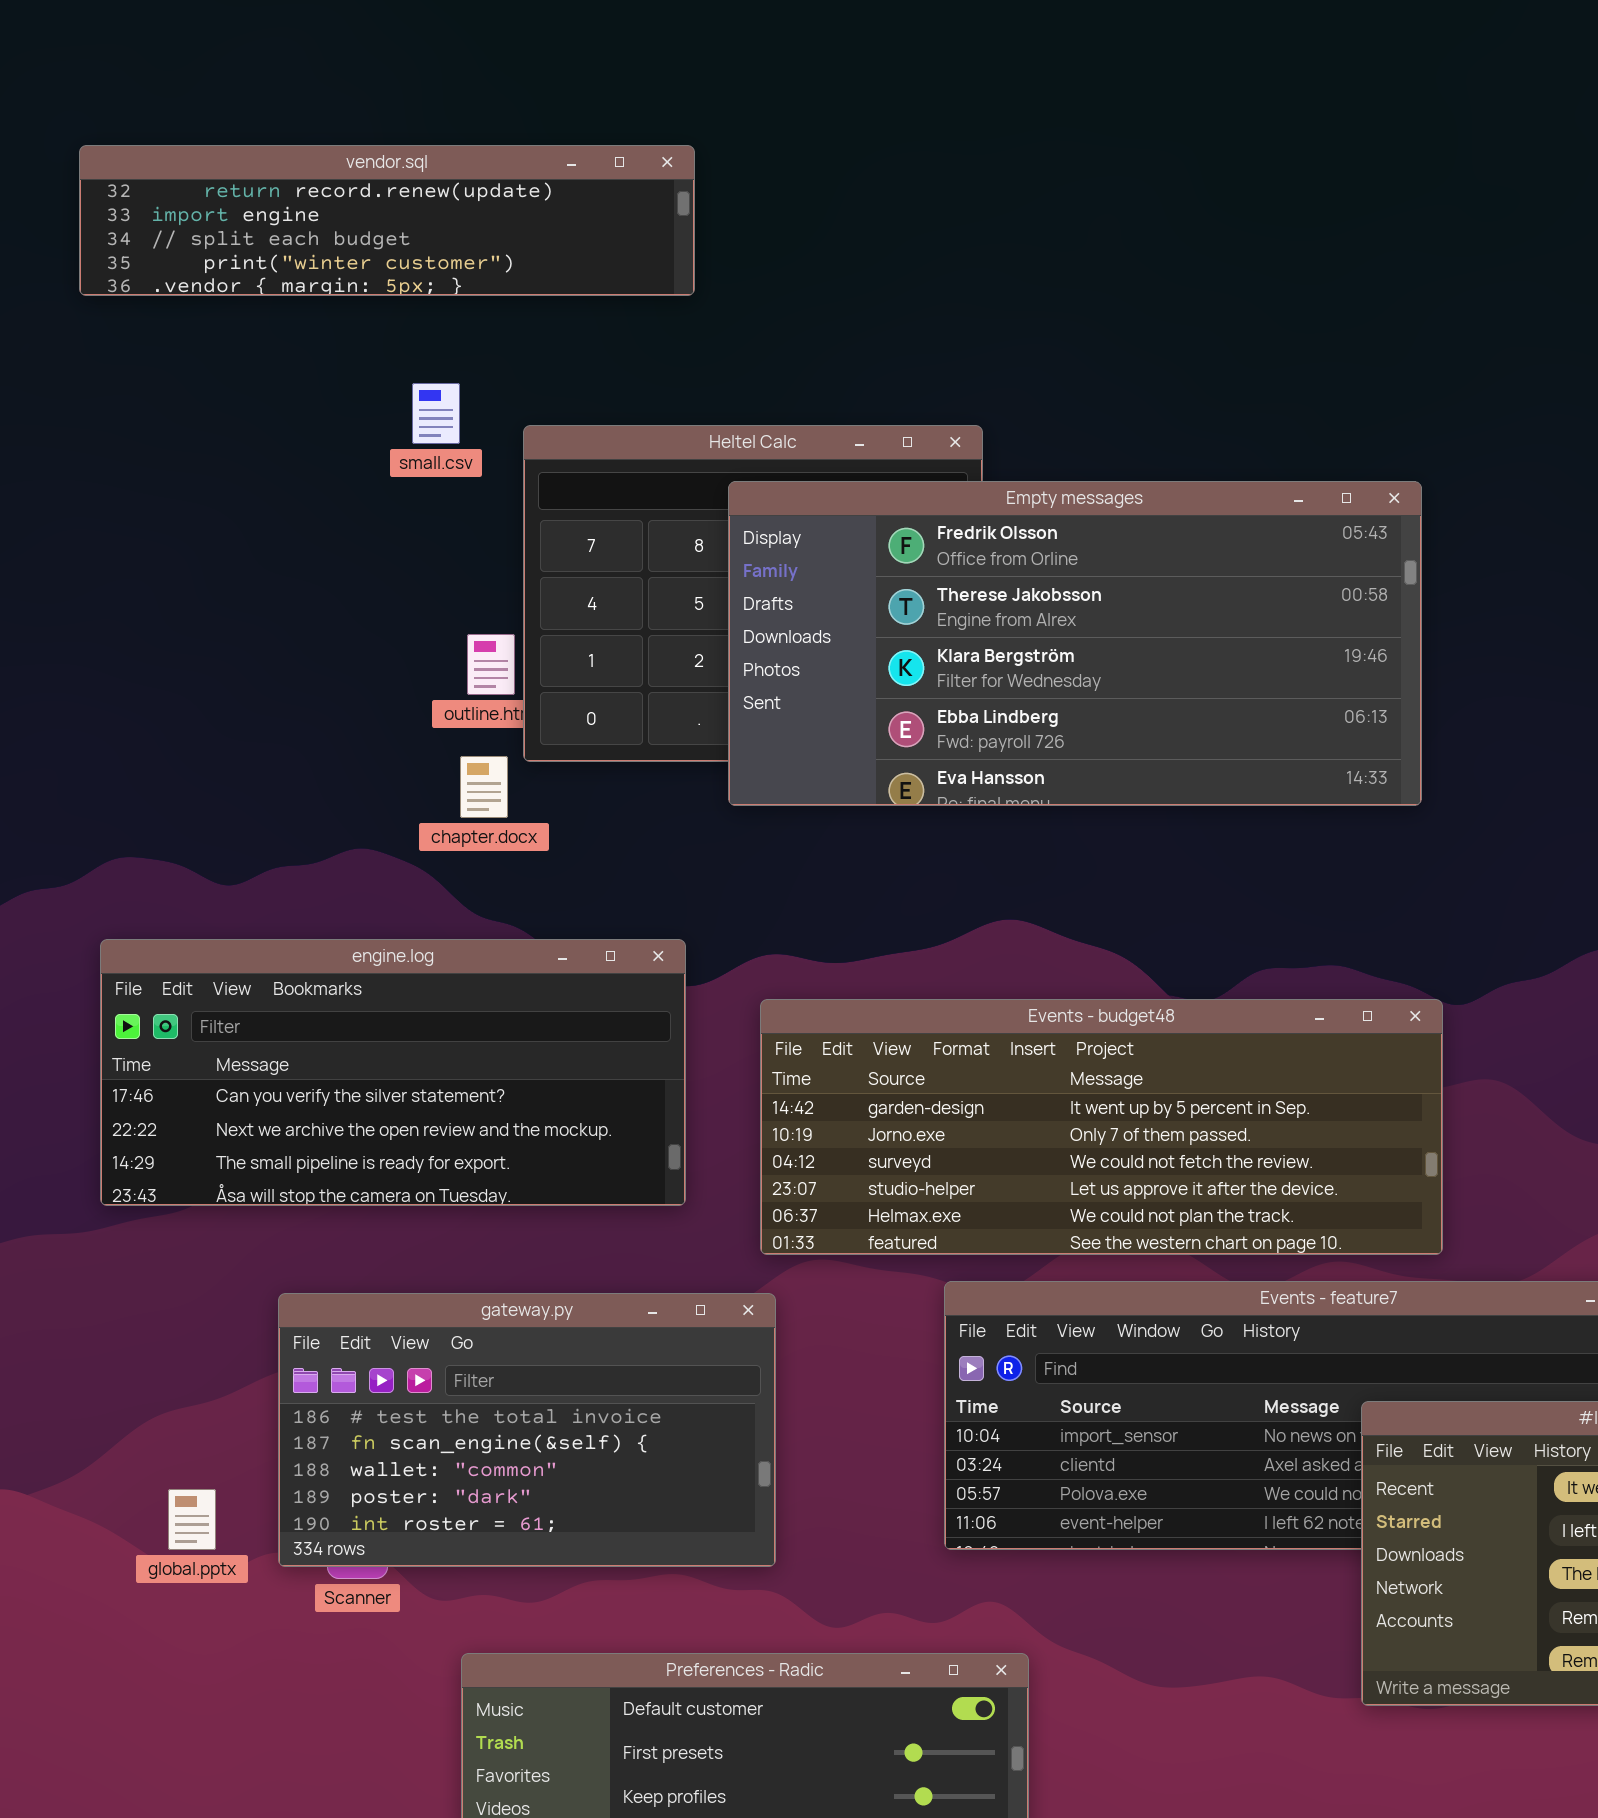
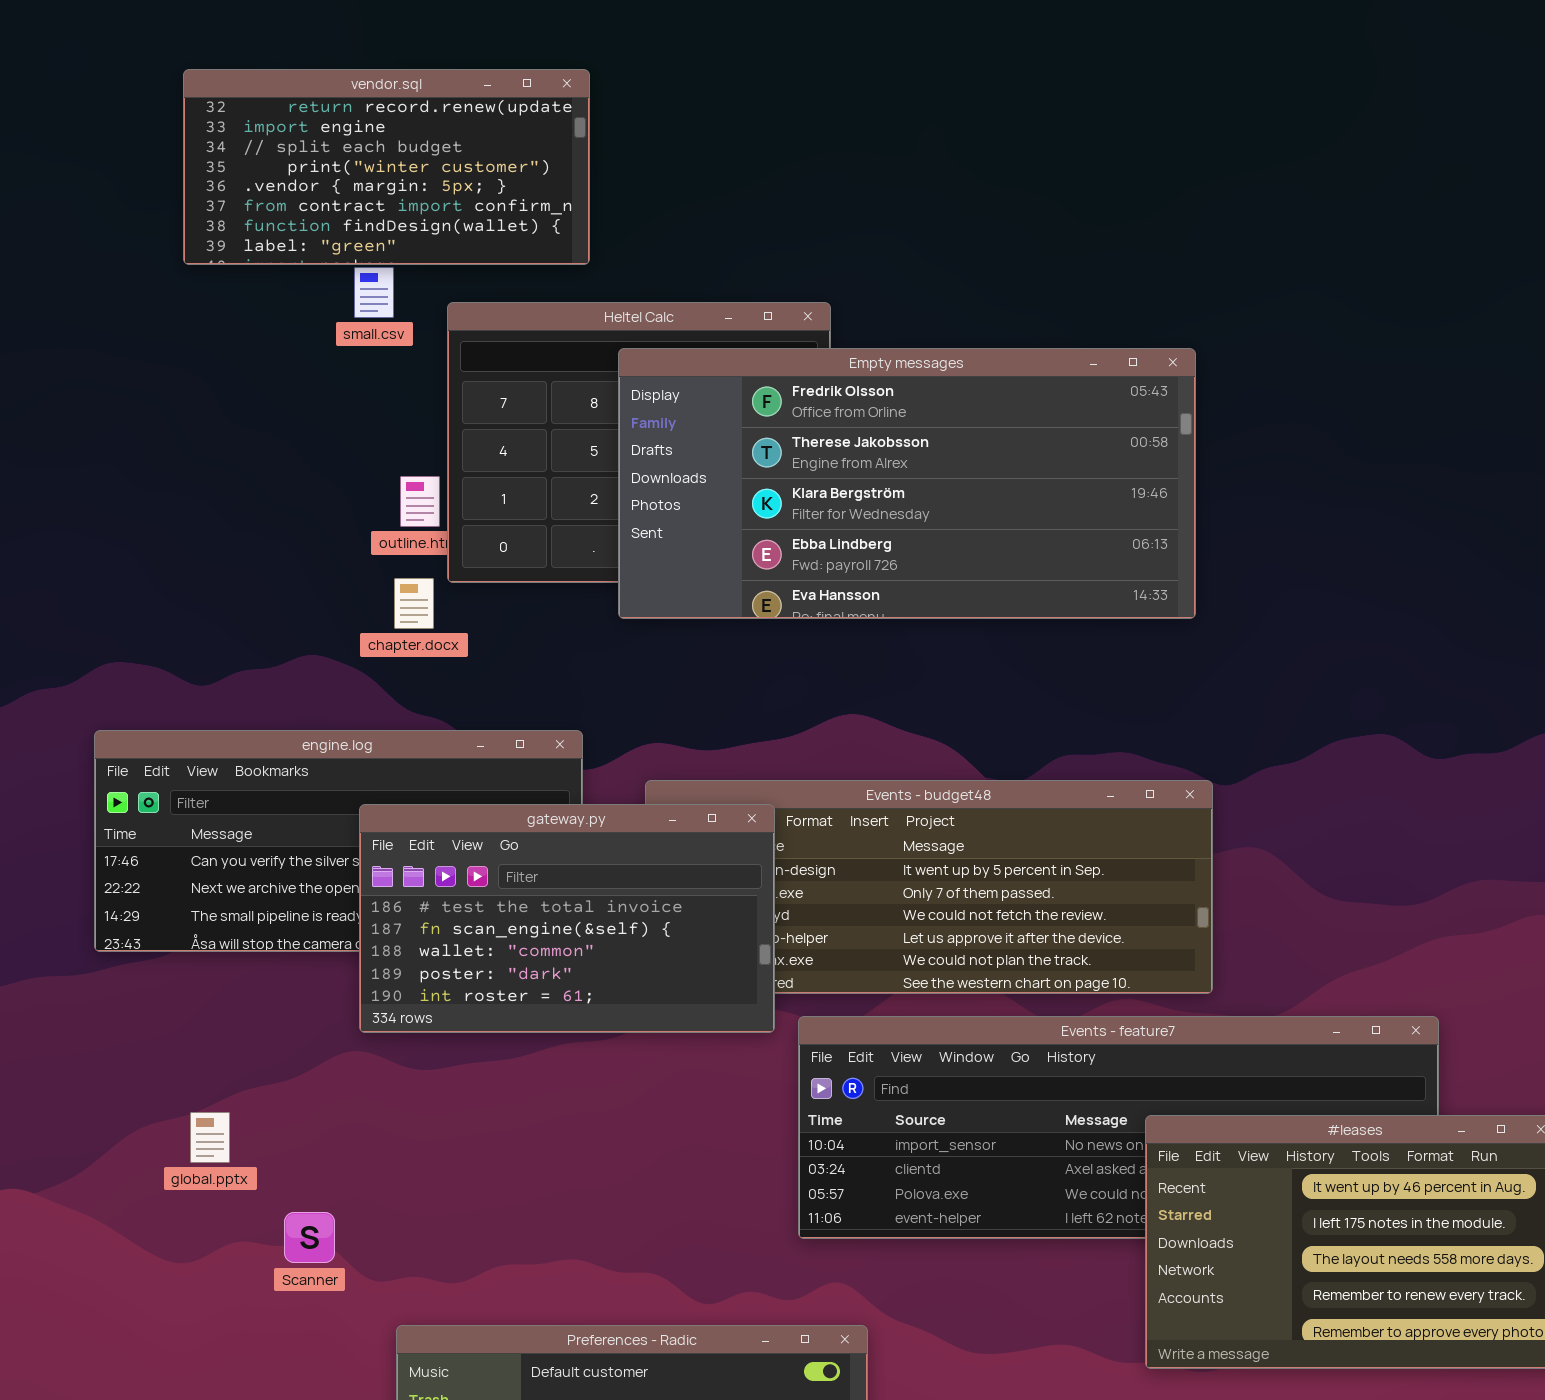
vendor.sql: [79,145,695,296] -> [183,69,590,265], resized
gateway.py: [278,1293,776,1567] -> [359,804,775,1033], moved
global.pptx: [168,1489,216,1550] -> [190,1112,230,1163], moved

